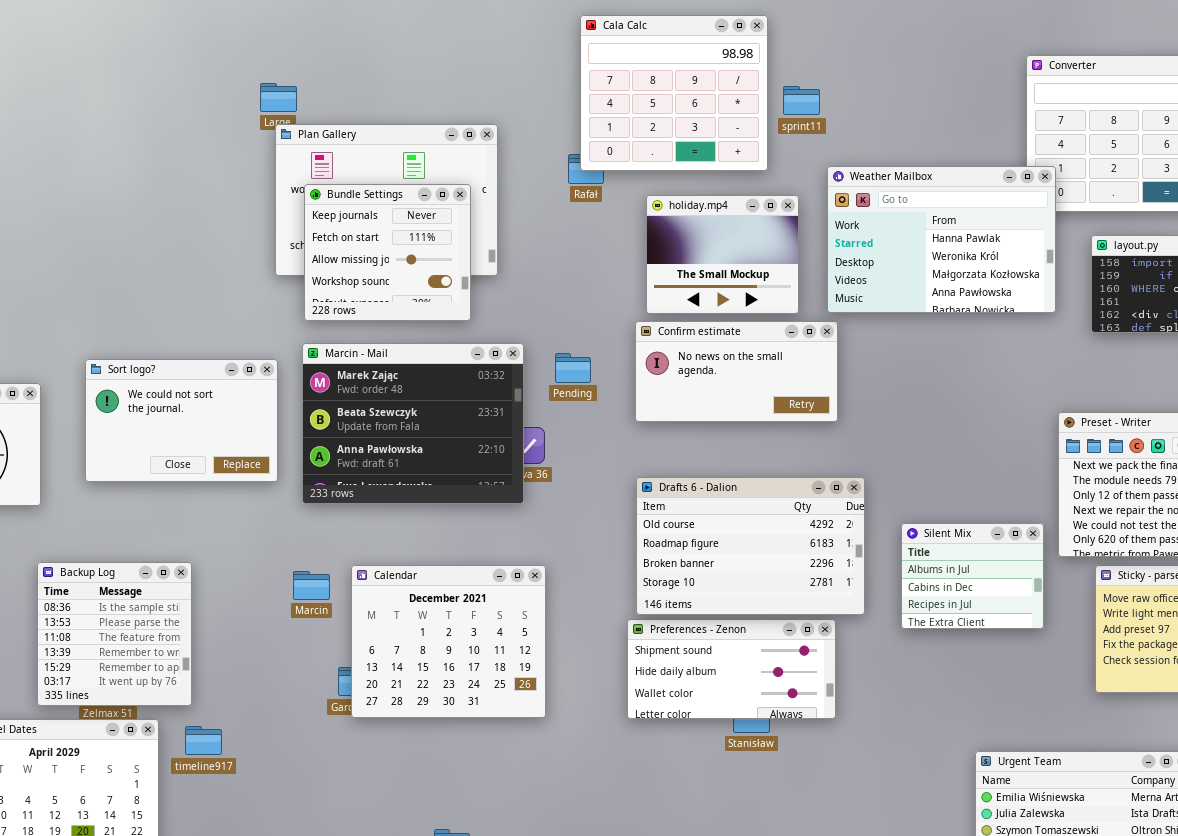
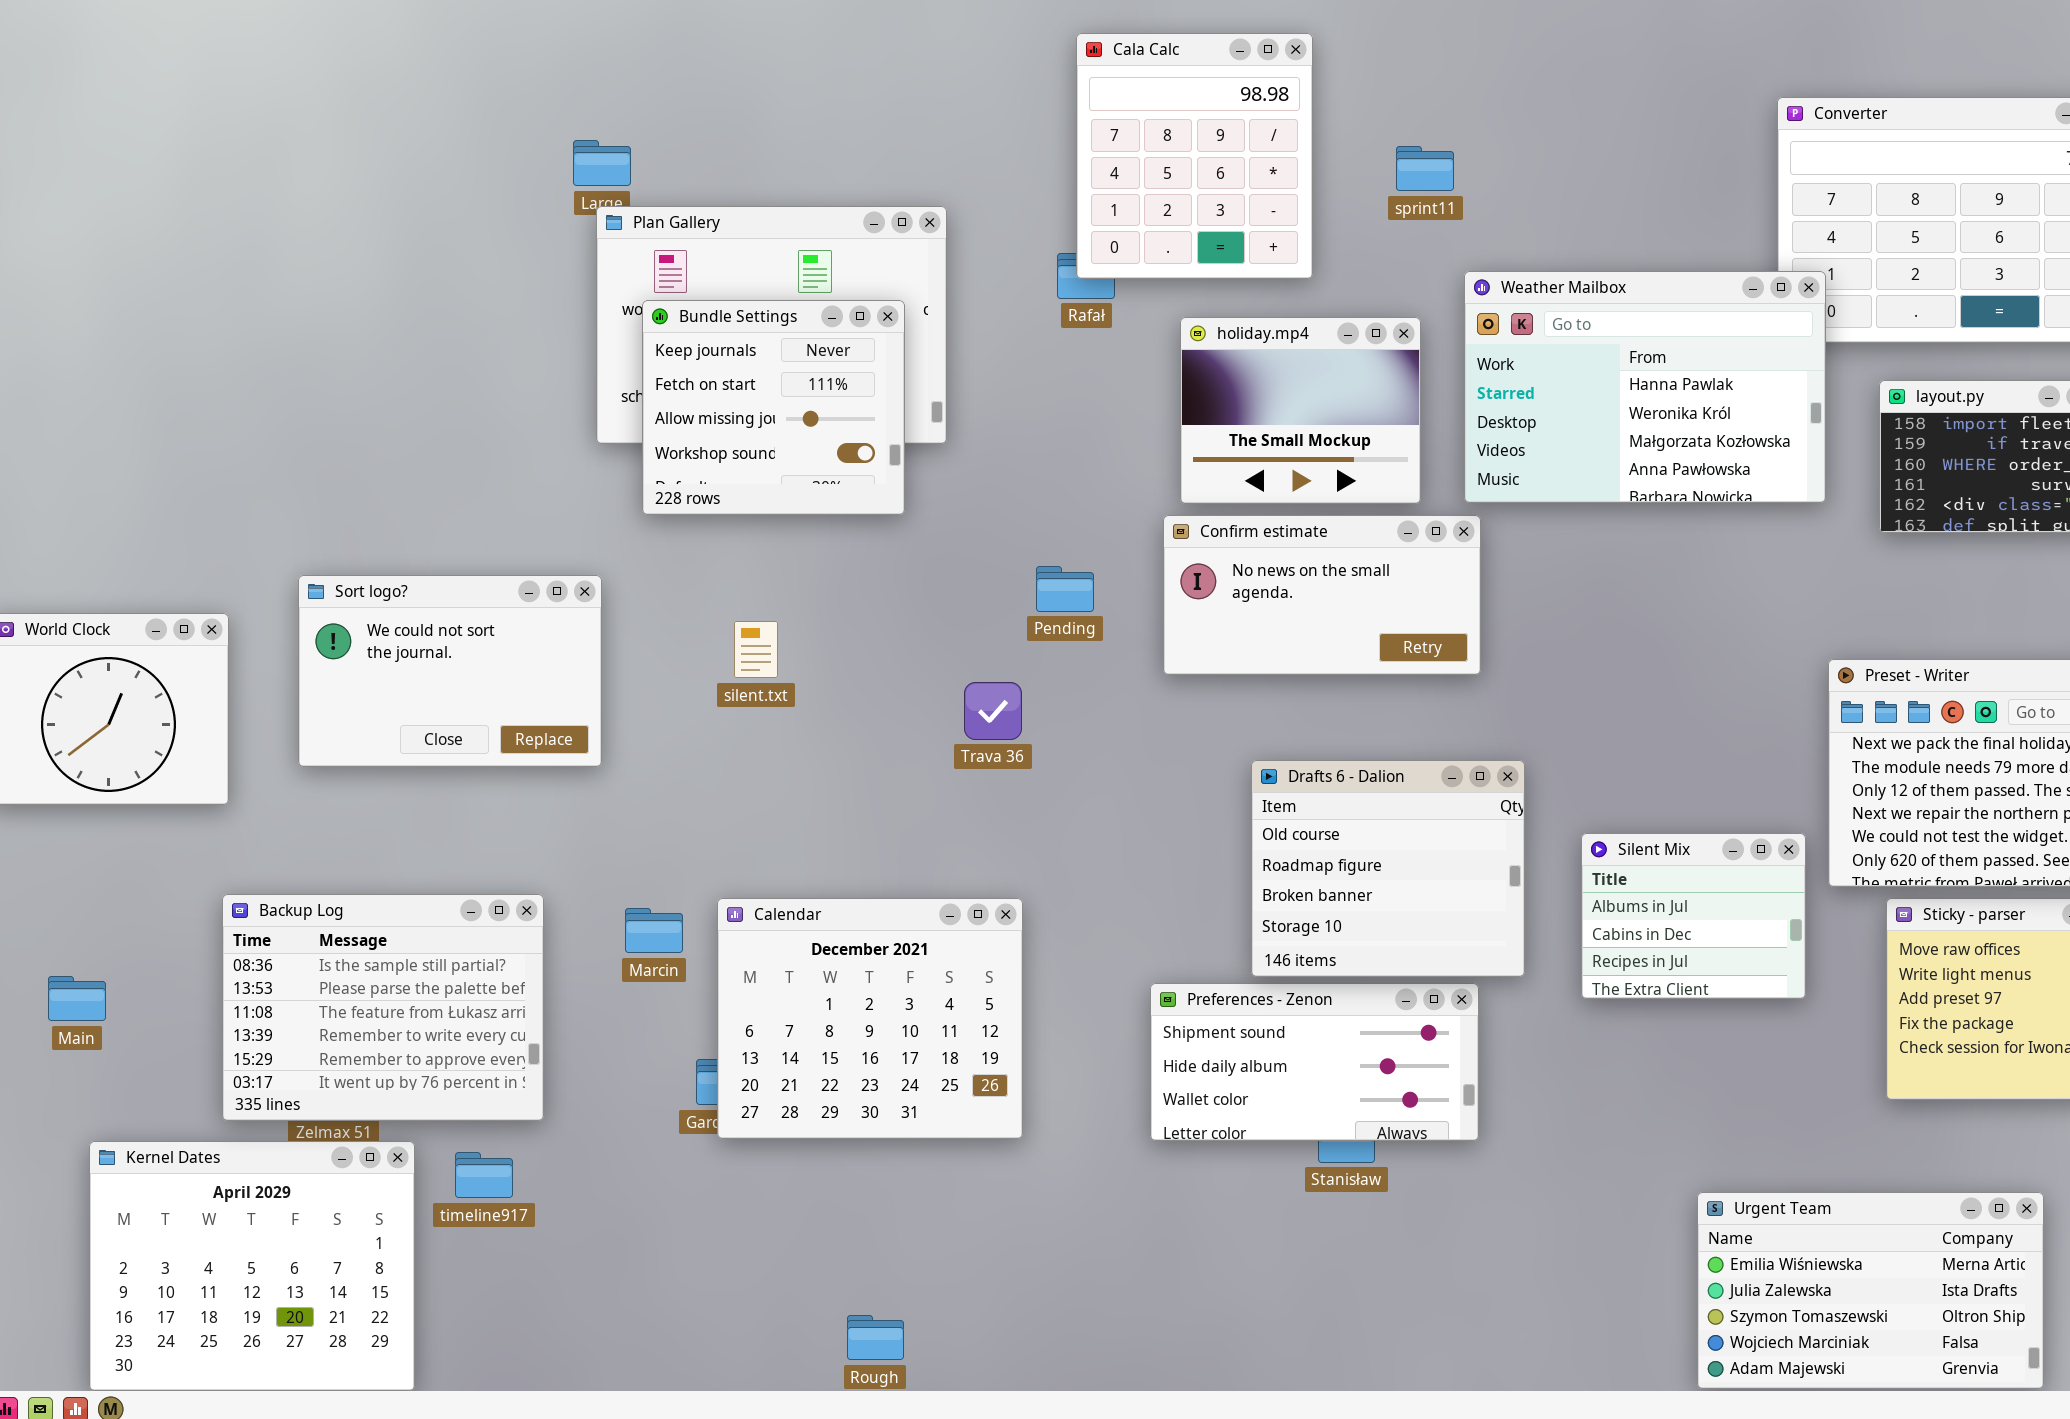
Cala Calc: [580,15,768,171] -> [1076,33,1313,279], resized
Marcin - Mail: [302,343,524,504] -> none, closed
Drafts 6 - Dalion: [636,477,865,615] -> [1251,760,1525,977], resized
Backup Log: [37,562,192,706] -> [222,894,544,1121], resized

